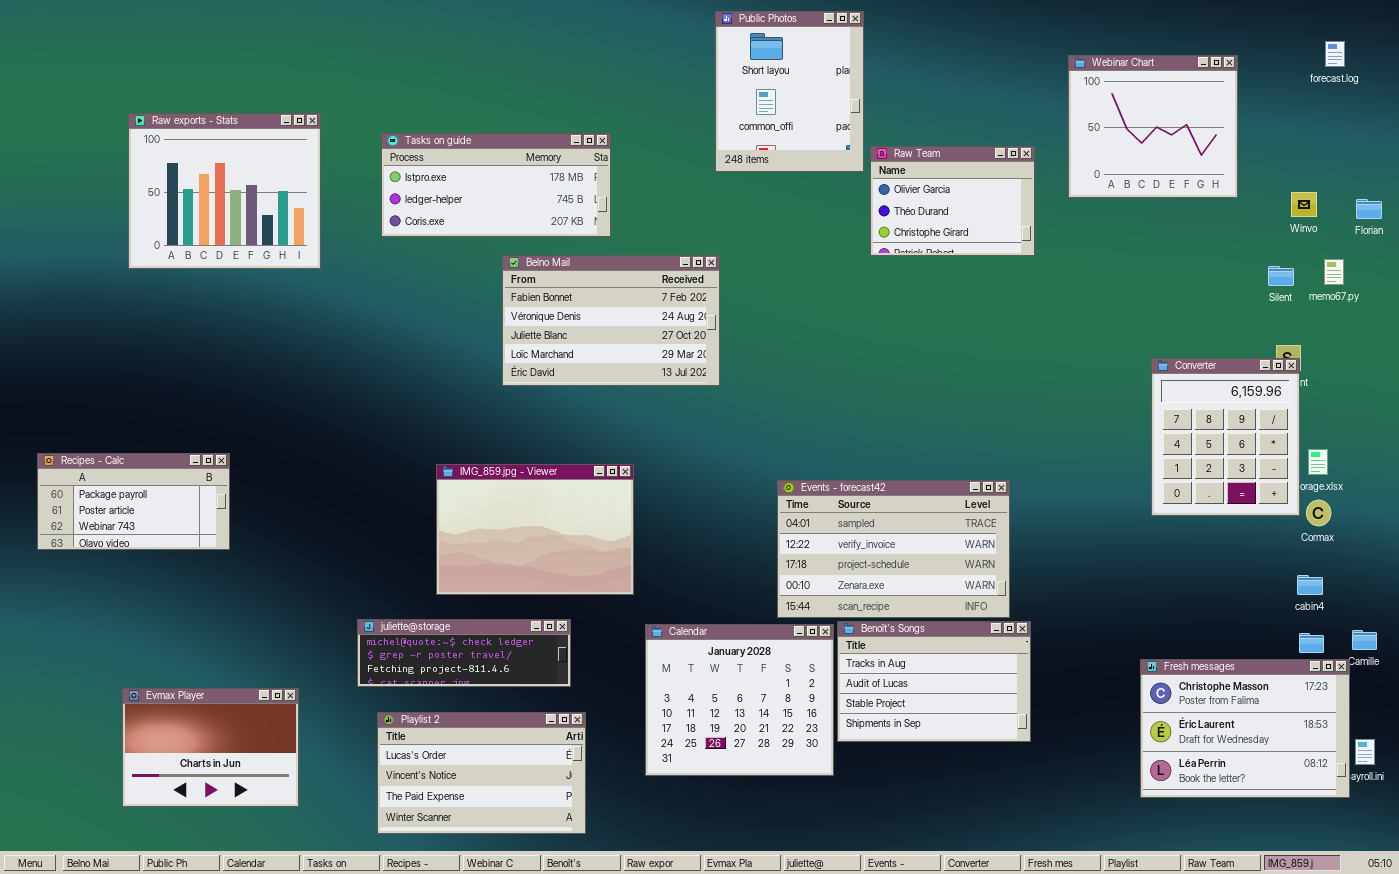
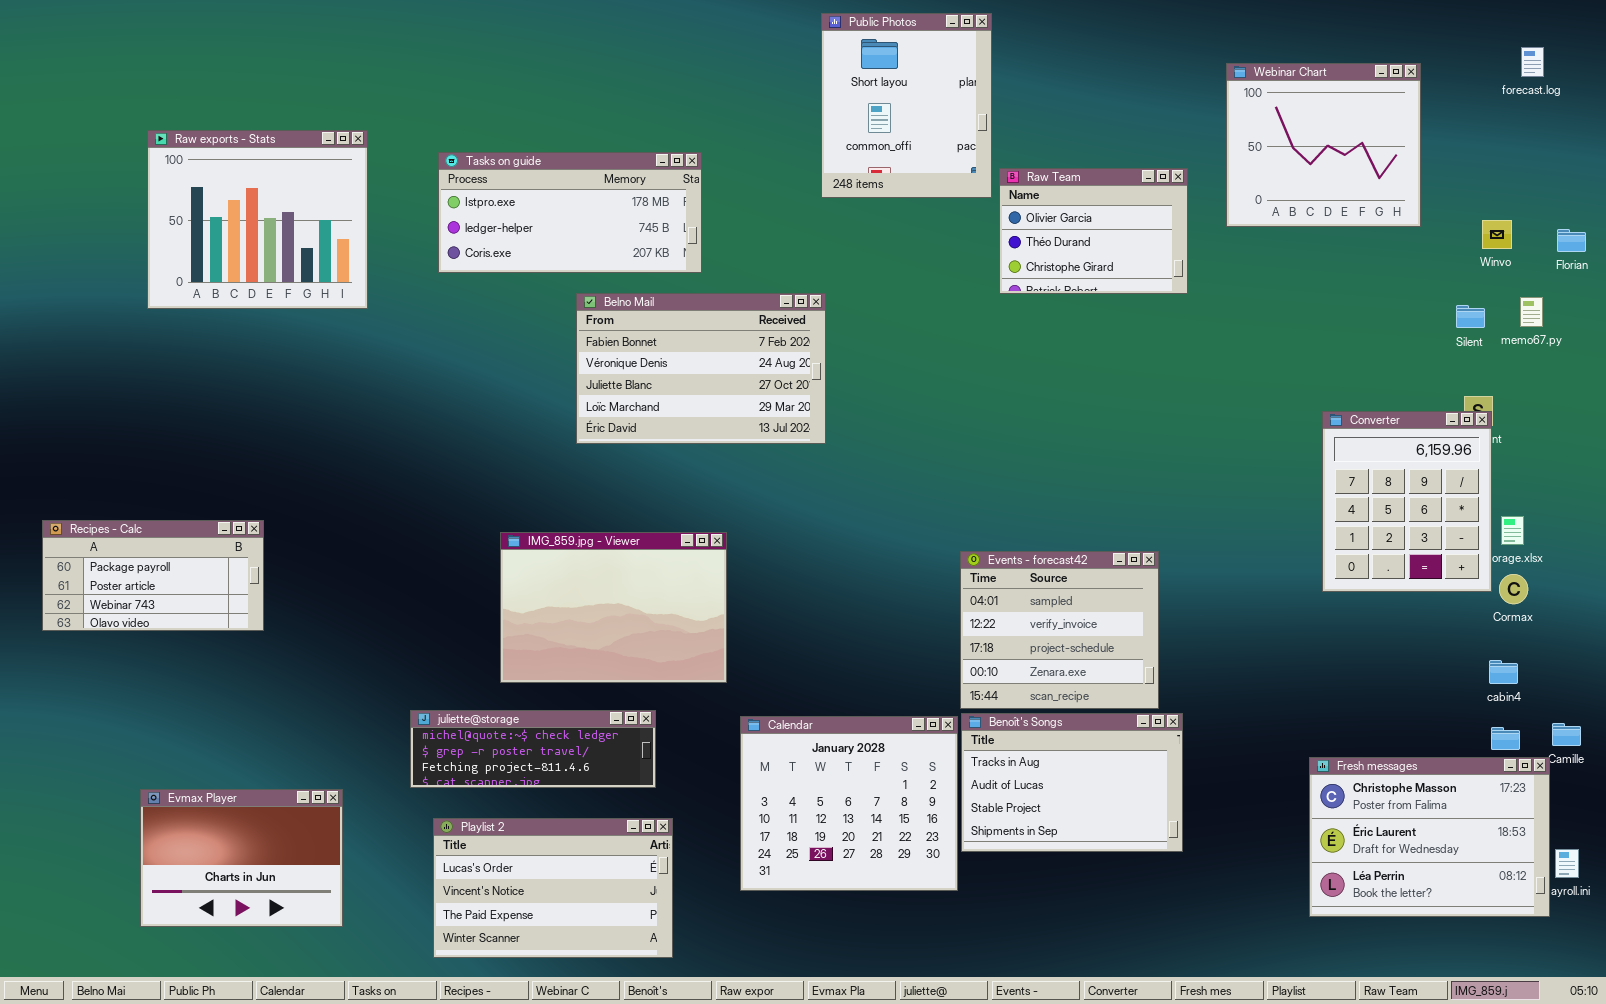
Events - forecast42: [777,480,1010,618] -> [960,551,1159,709], resized

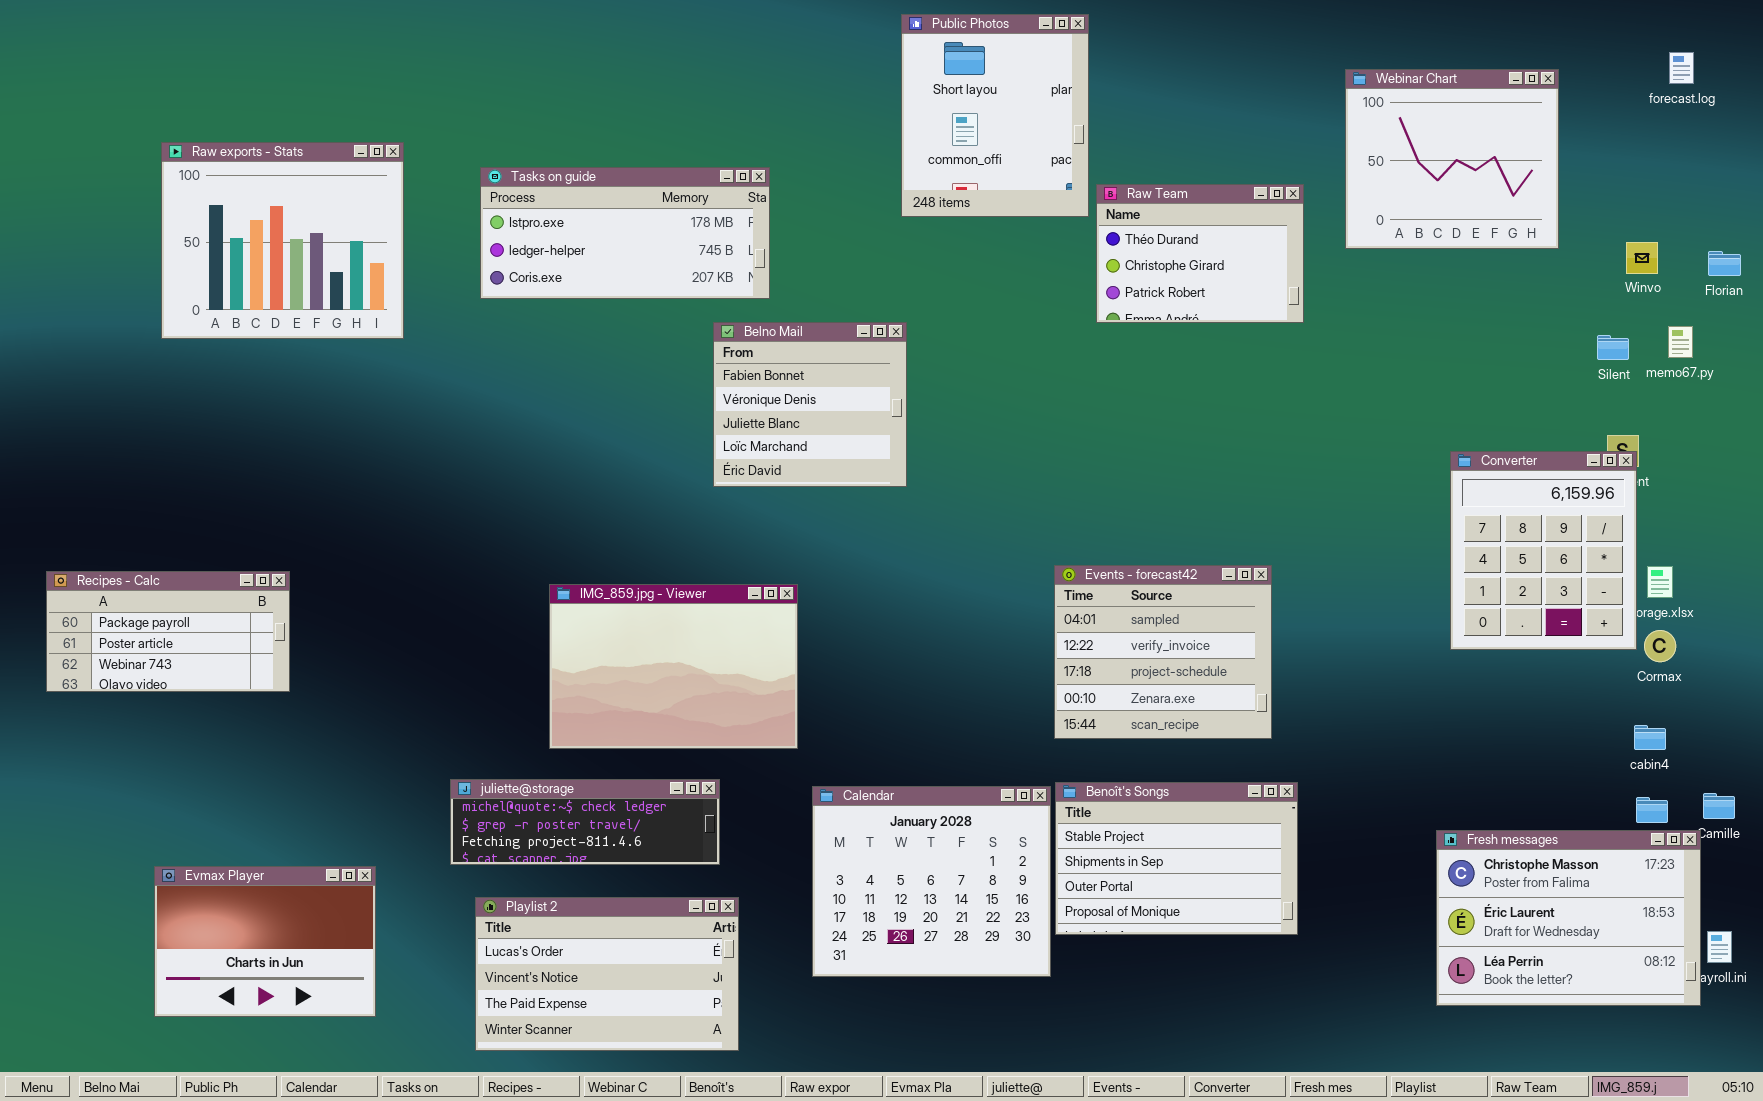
Raw Team: [999,168,1188,294] -> [1096,184,1304,323], scrolled down 1 row
Belno Mail: [576,293,826,444] -> [713,322,907,487], resized
Events - forecast42: [960,551,1159,709] -> [1054,565,1272,739], moved
Benoît's Songs: [961,713,1183,852] -> [1055,782,1298,935], scrolled down 2 rows

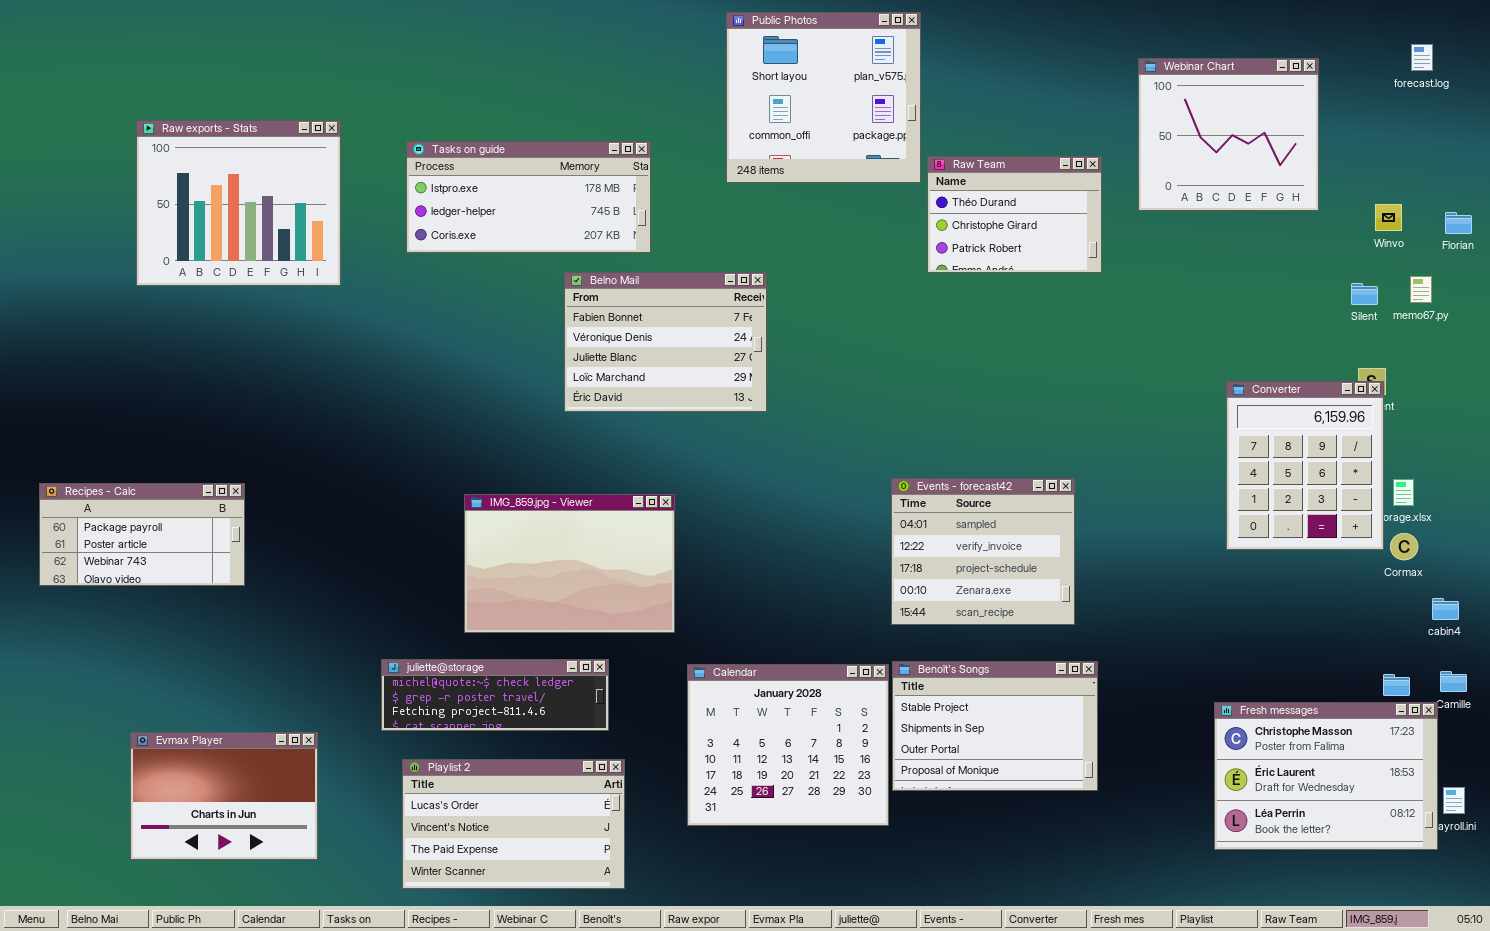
Public Photos: [901,14,1089,217] -> [726,12,921,183], resized
Belno Mail: [713,322,907,487] -> [564,272,767,412], resized
cabin4: [1634,725,1666,750] -> [1432,598,1459,620], moved

